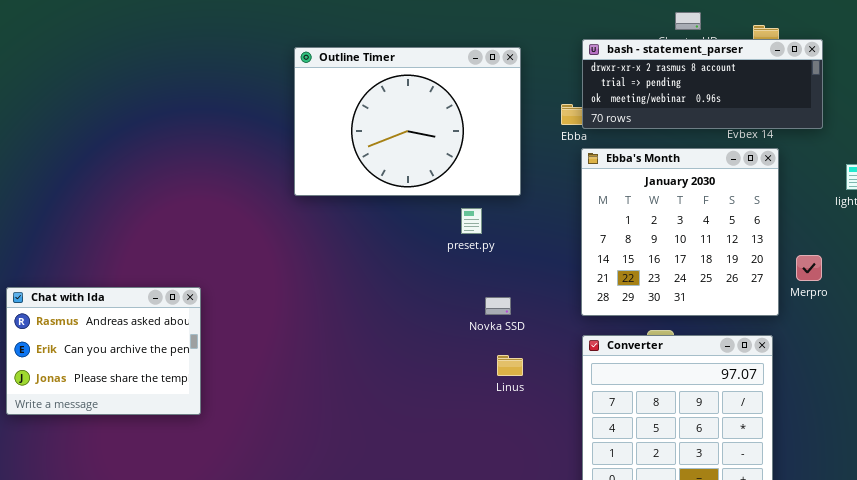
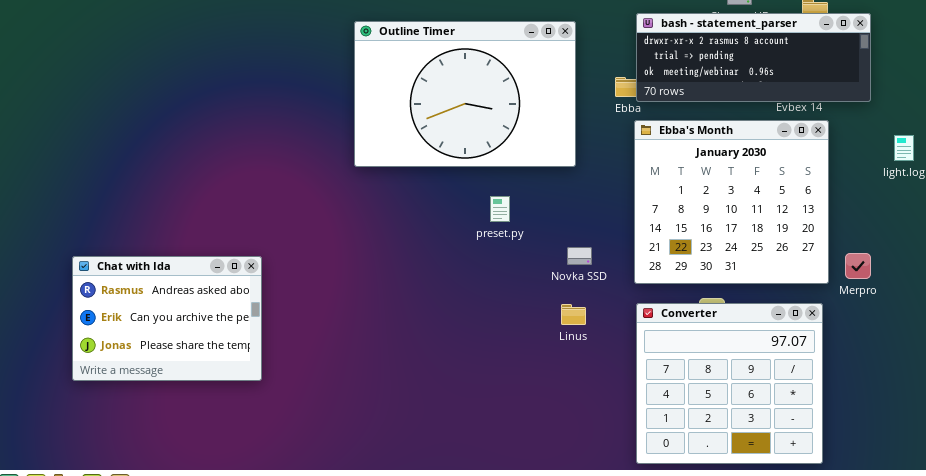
preset.py: [461,208,482,234] -> [490,196,510,222], moved
Merpro: [796,255,822,281] -> [845,253,871,279], moved
Novka SSD: [485,297,511,315] -> [567,247,592,265], moved
Linus: [497,355,523,376] -> [561,304,586,325], moved

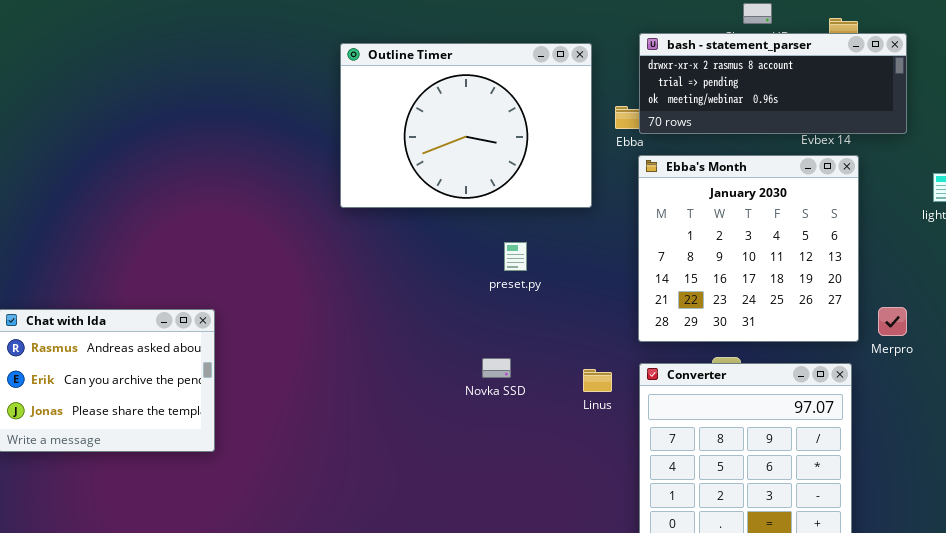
Outline Timer: [354,21,576,167] -> [340,43,592,208], moved
preset.py: [490,196,510,222] -> [504,242,527,271], moved
Novka SSD: [567,247,592,265] -> [482,358,511,378], moved
Linus: [561,304,586,325] -> [583,369,612,392], moved

